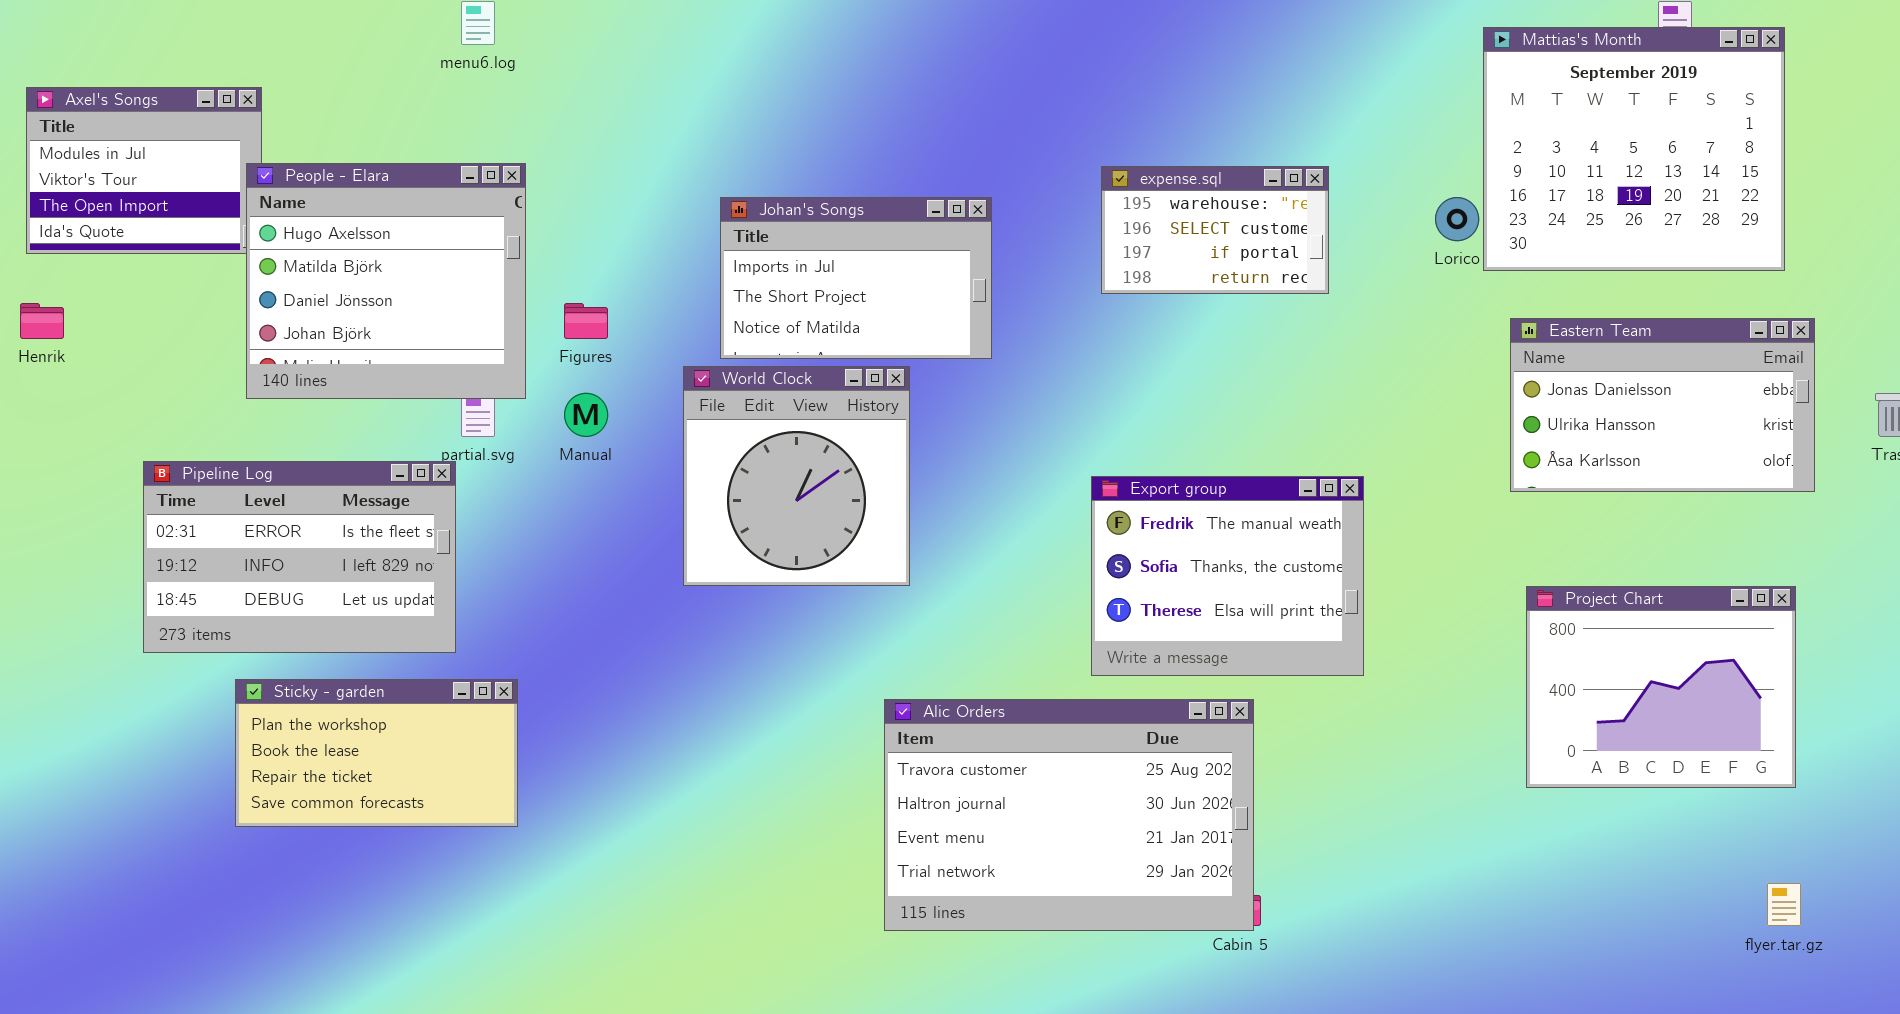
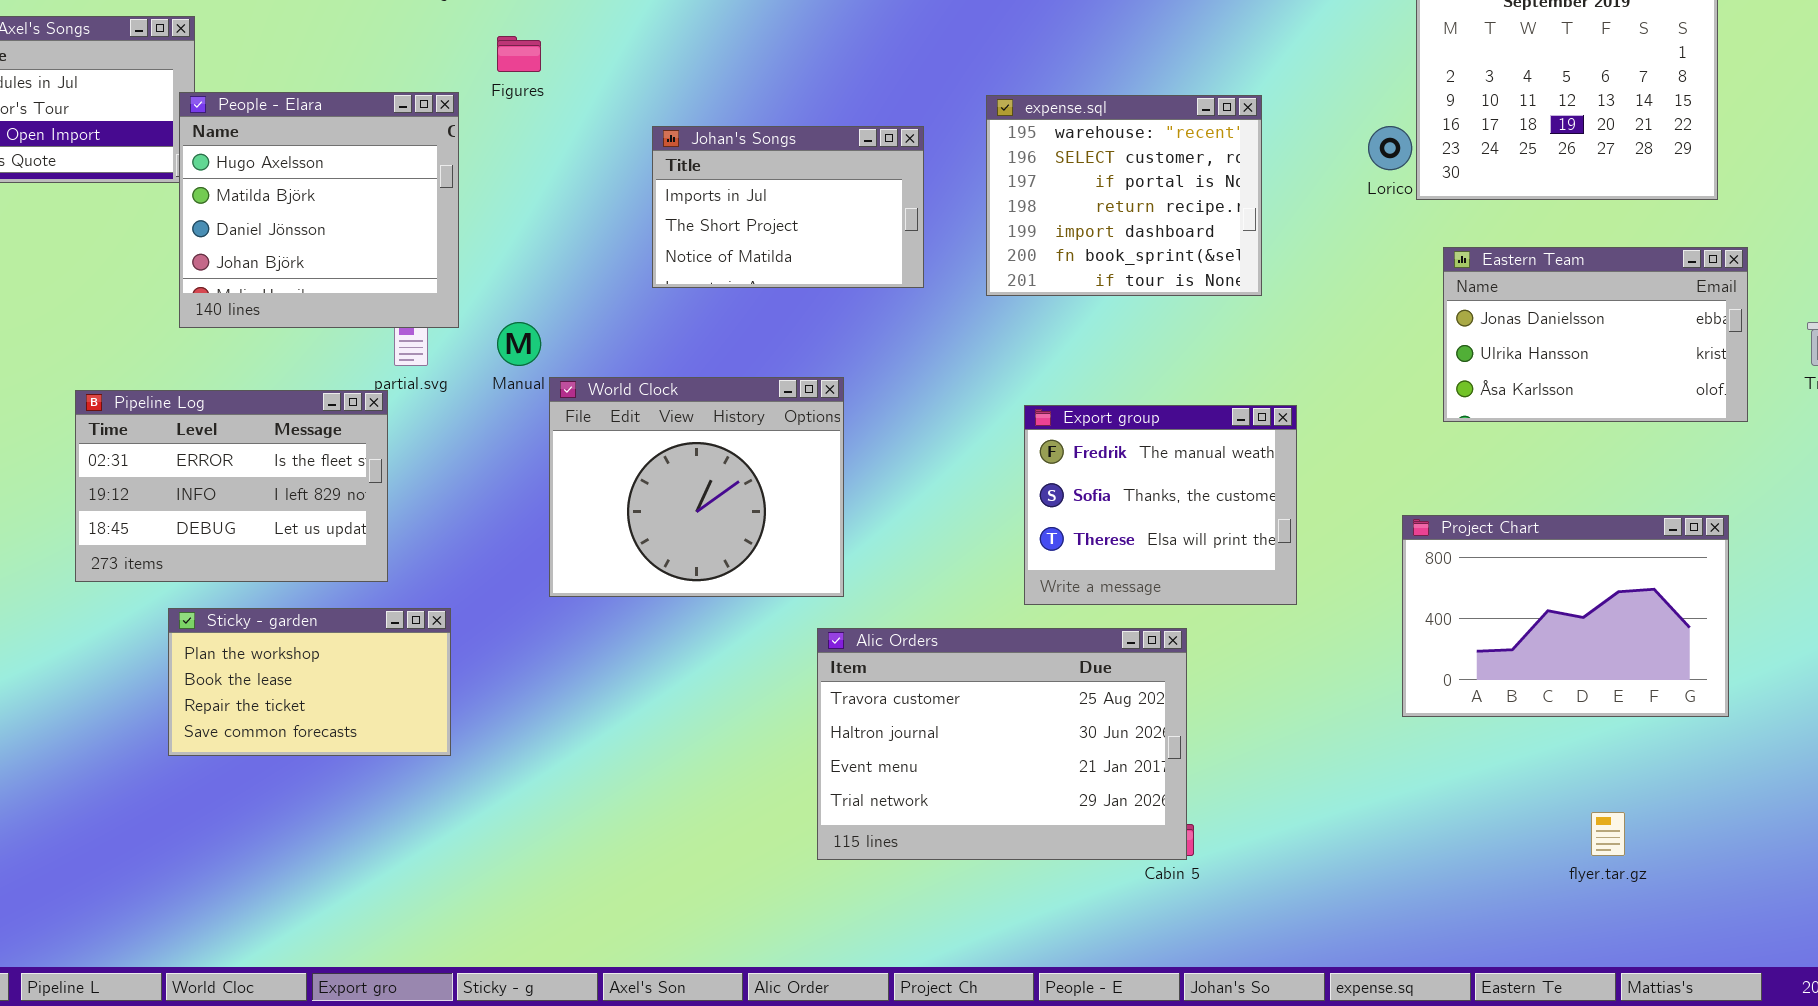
expense.sql: [1101,166,1329,294] -> [986,95,1262,296], resized
Figures: [564,303,608,339] -> [497,36,541,72], moved
World Clock: [683,366,910,586] -> [549,377,844,597], moved, resized
Project Chart: [1526,586,1796,788] -> [1402,515,1729,717], resized
flyer.tar.gz: [1767,883,1801,926] -> [1591,812,1625,856], moved

